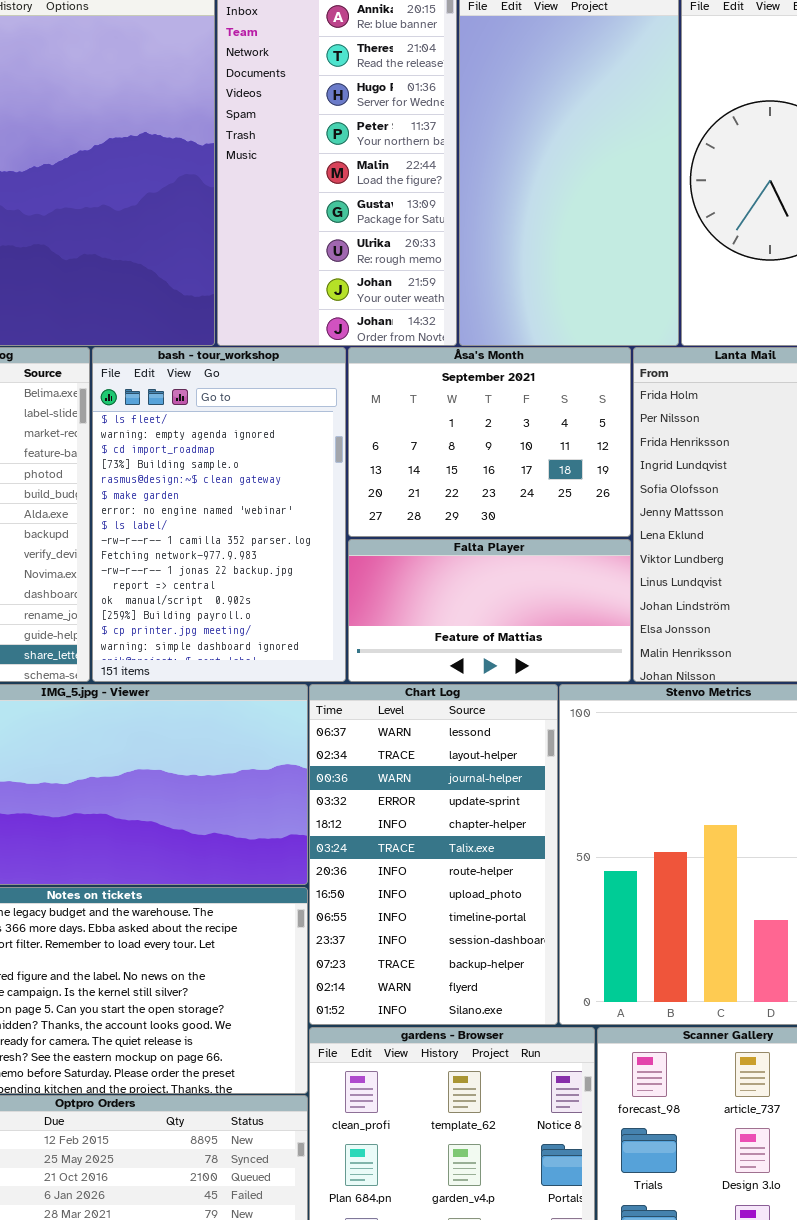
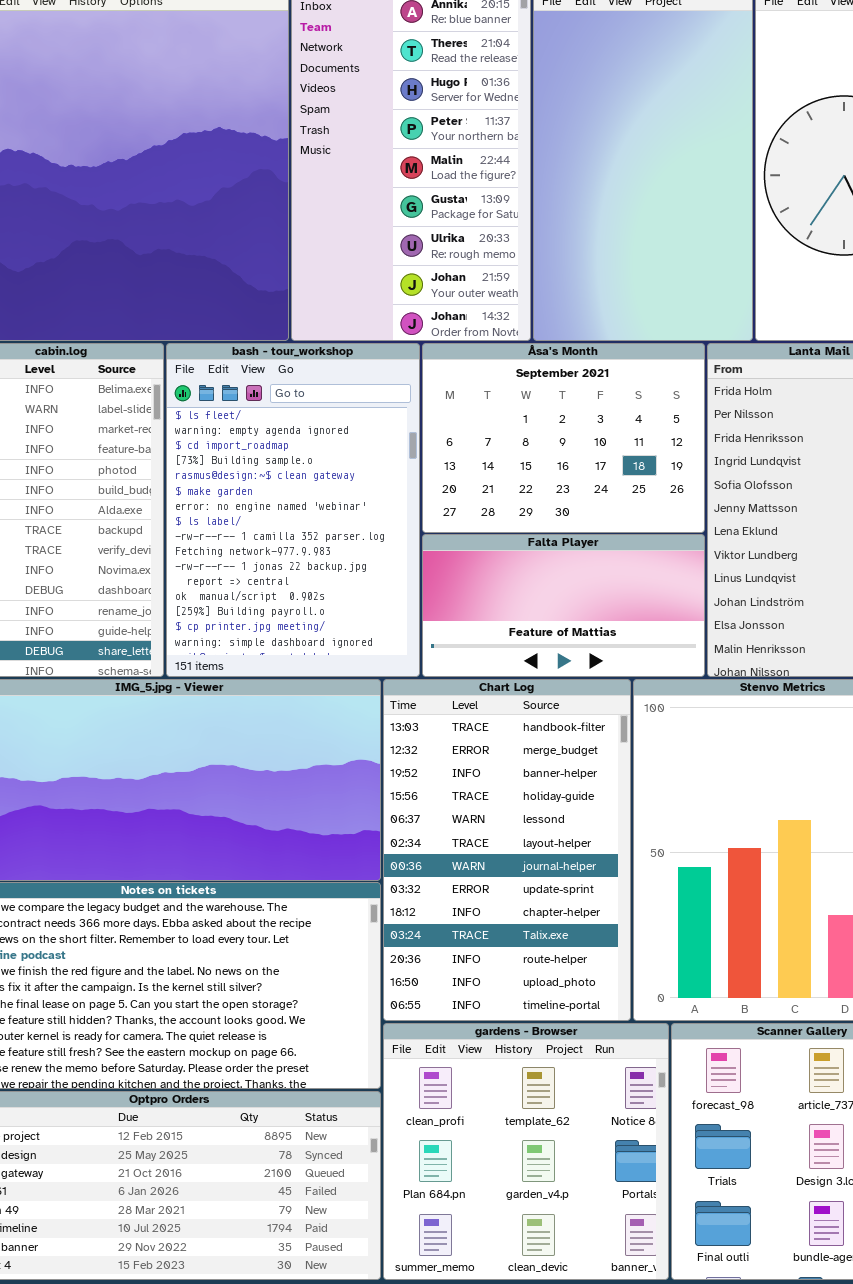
Chart Log: [309,684,558,1025] -> [383,679,631,1021], scrolled up 4 rows

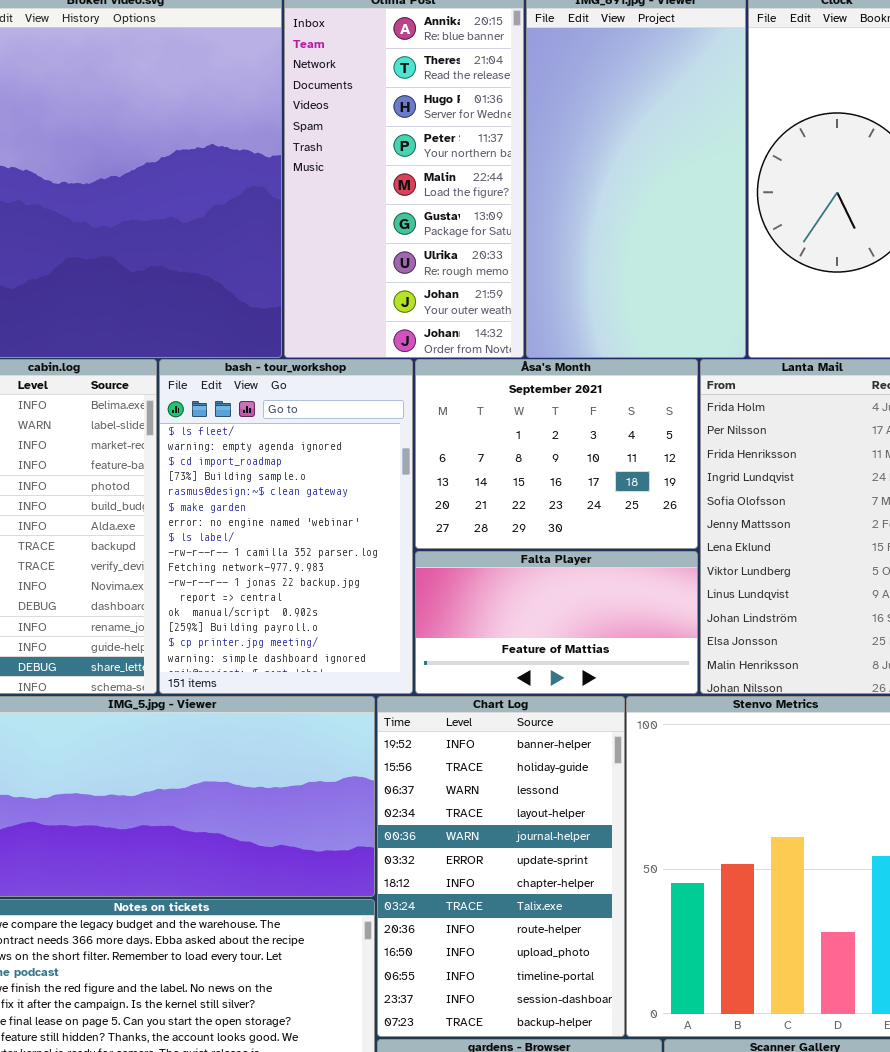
Chart Log: [383,679,631,1021] -> [377,696,625,1037], scrolled down 2 rows

